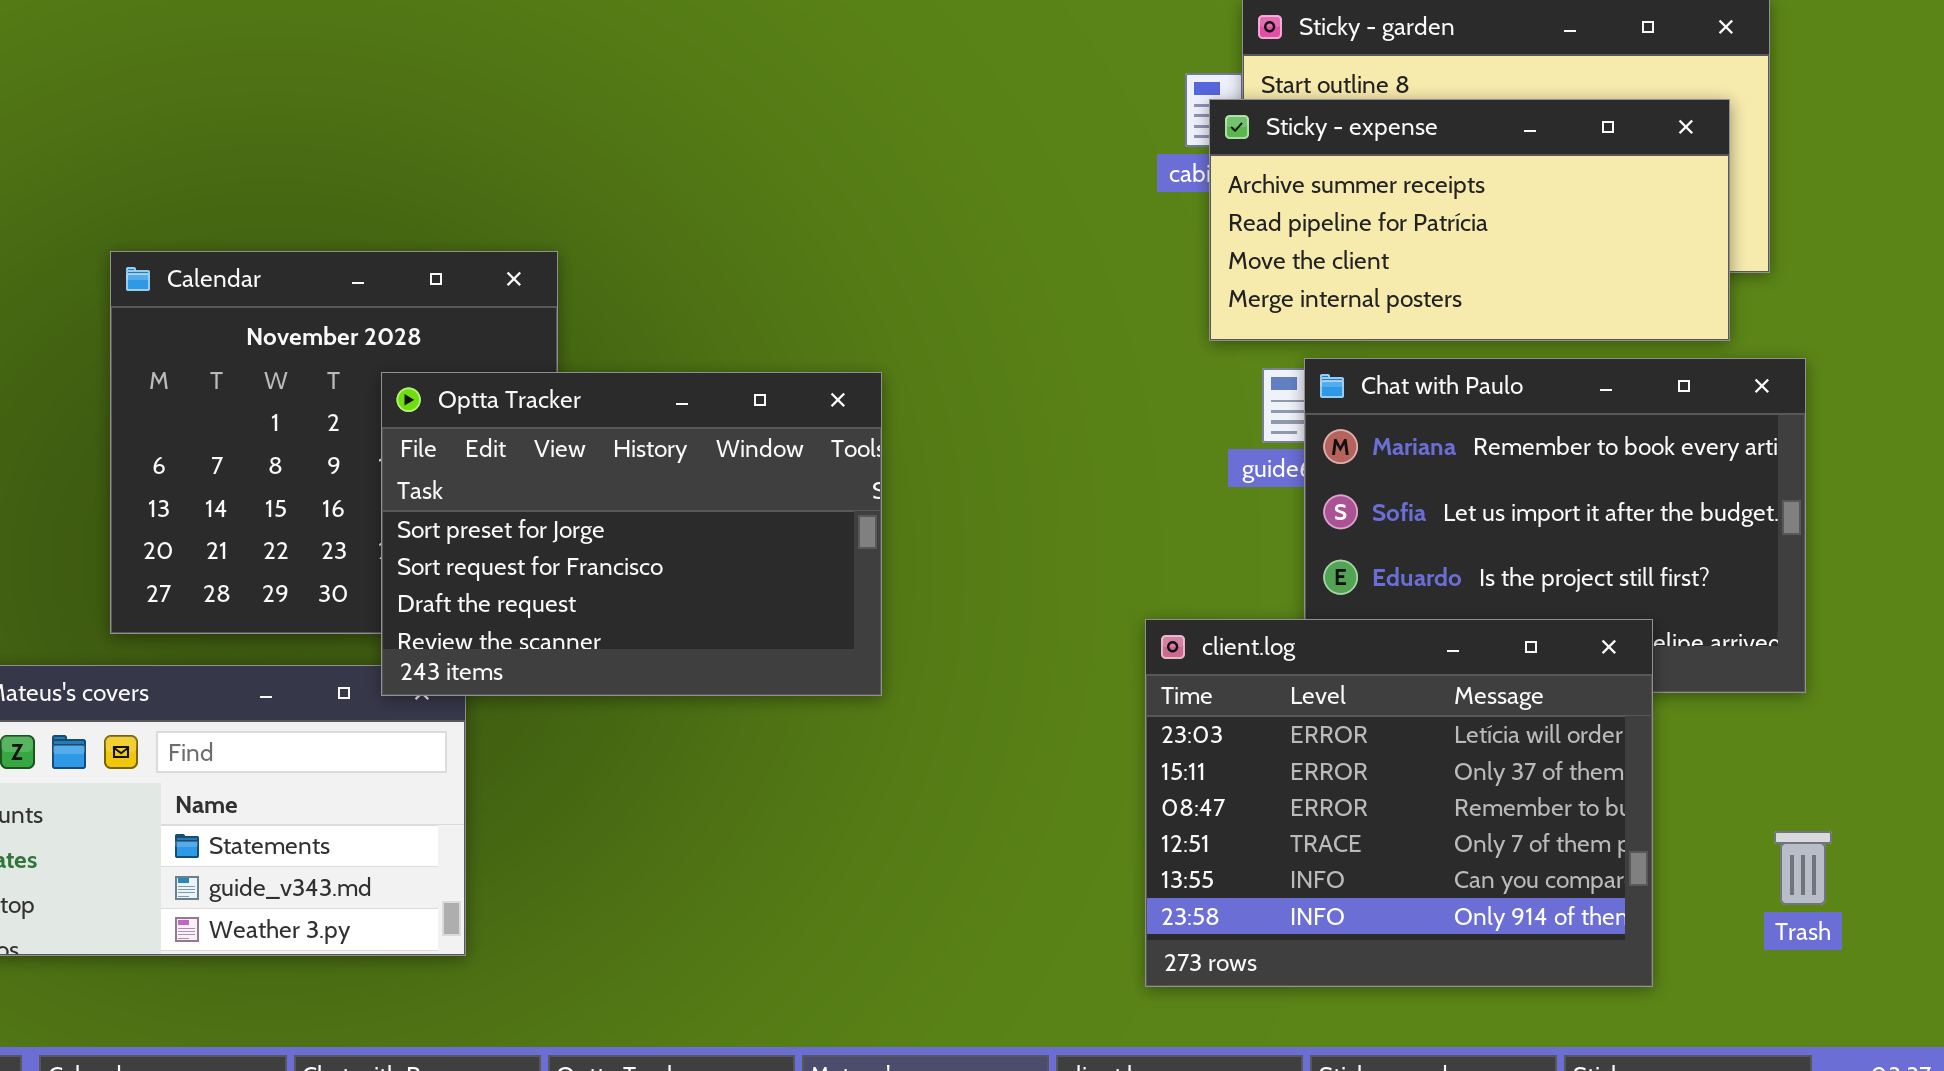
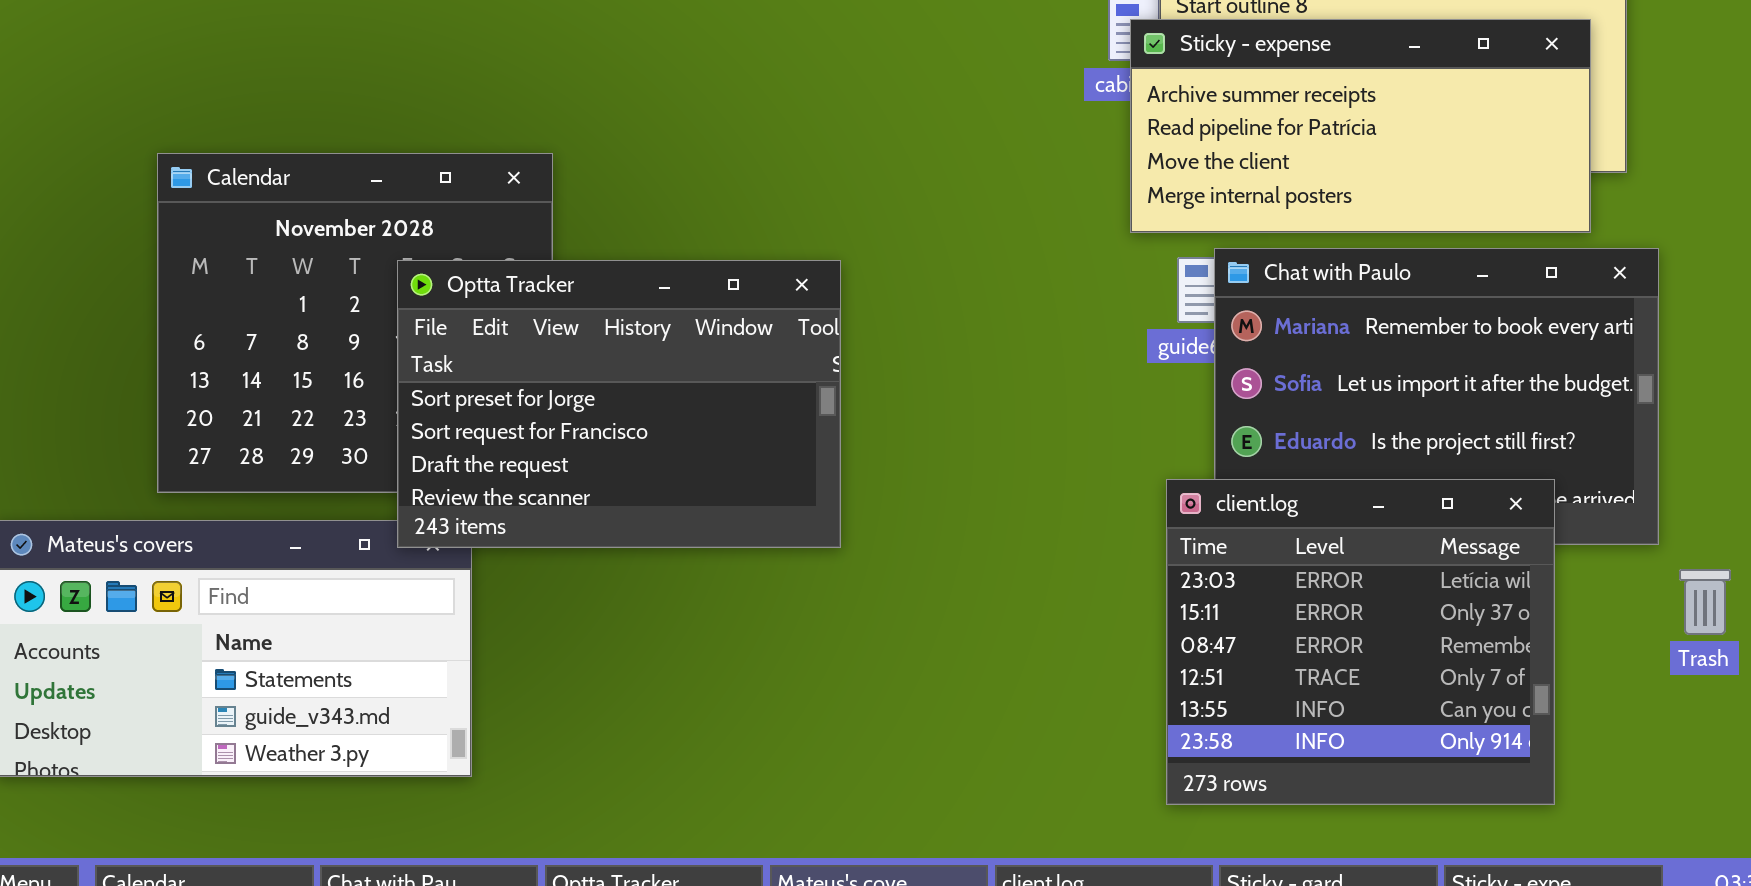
client.log: [1145,619,1653,987] -> [1166,479,1555,805], moved, resized
Trash: [1774,831,1832,905] -> [1679,569,1731,635], moved

